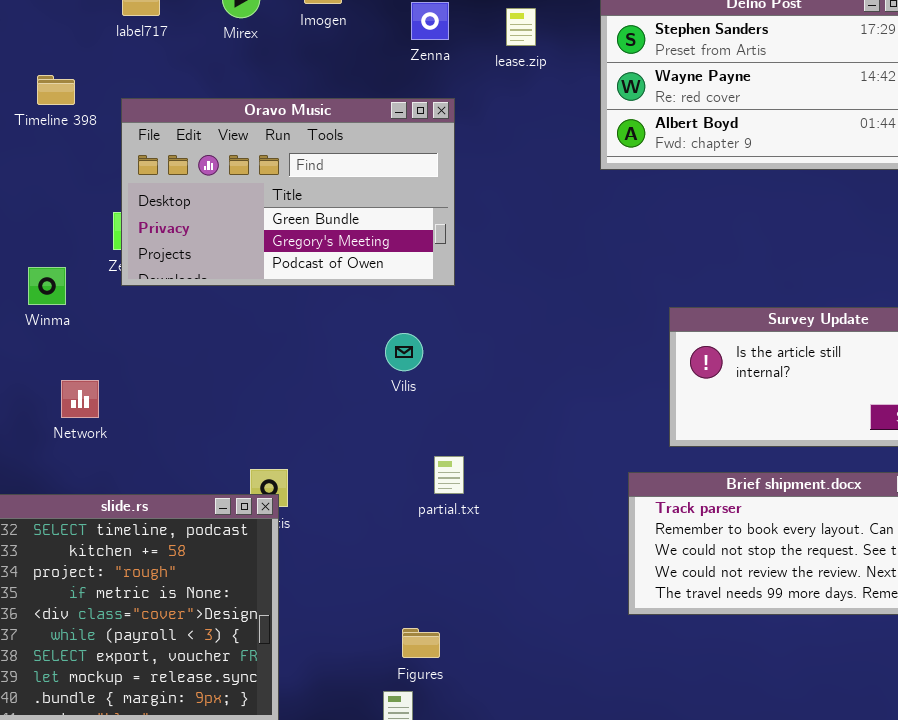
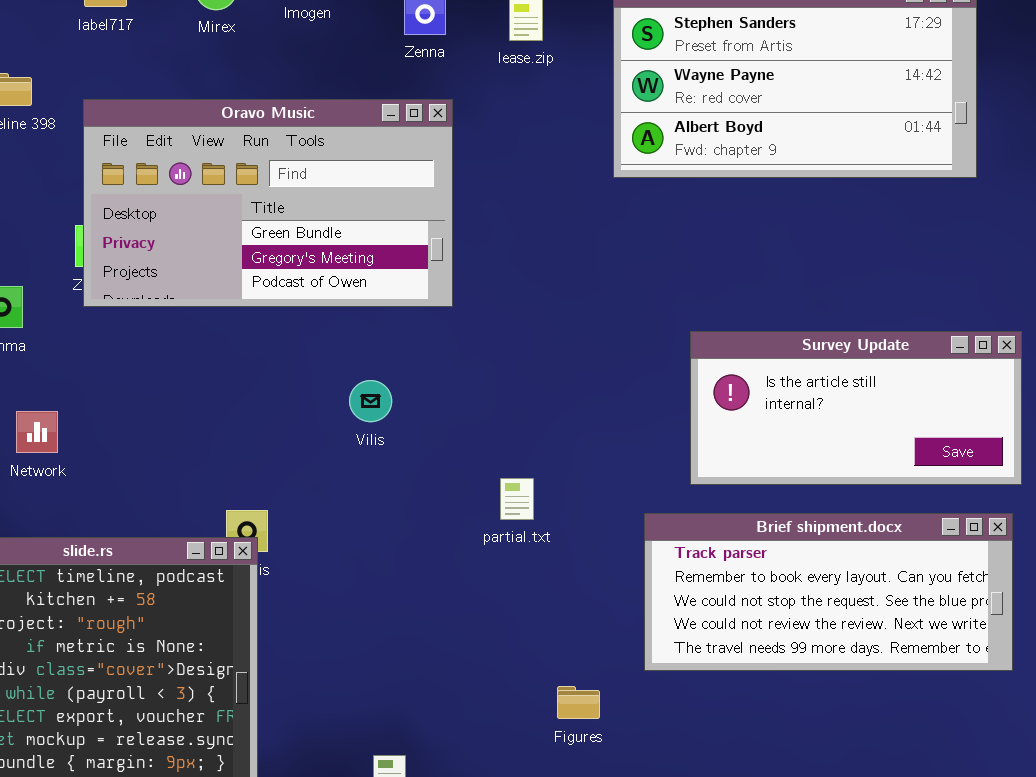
Vilis: [385,333,423,371] -> [349,380,392,422], moved
partial.txt: [434,456,464,494] -> [500,478,534,520], moved
Figures: [402,628,440,658] -> [557,686,600,719], moved

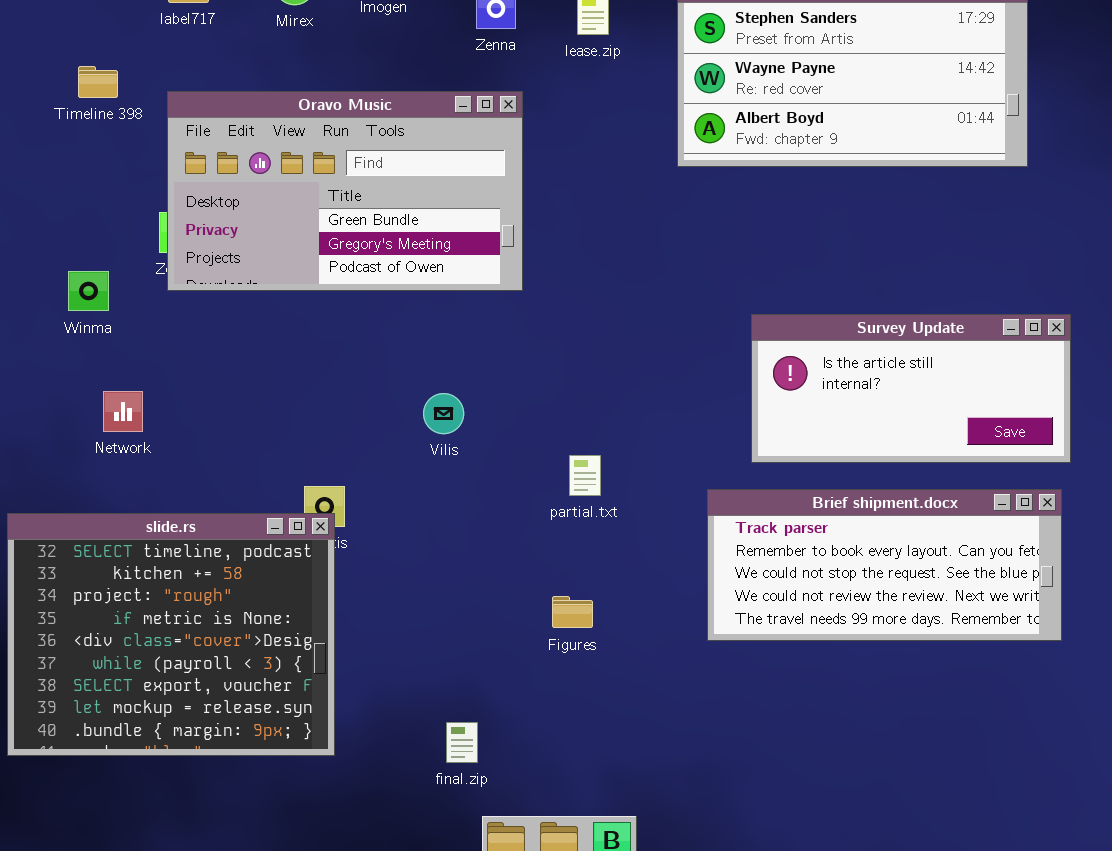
Vilis: [349,380,392,422] -> [423,393,464,434], moved
Figures: [557,686,600,719] -> [552,596,593,628], moved

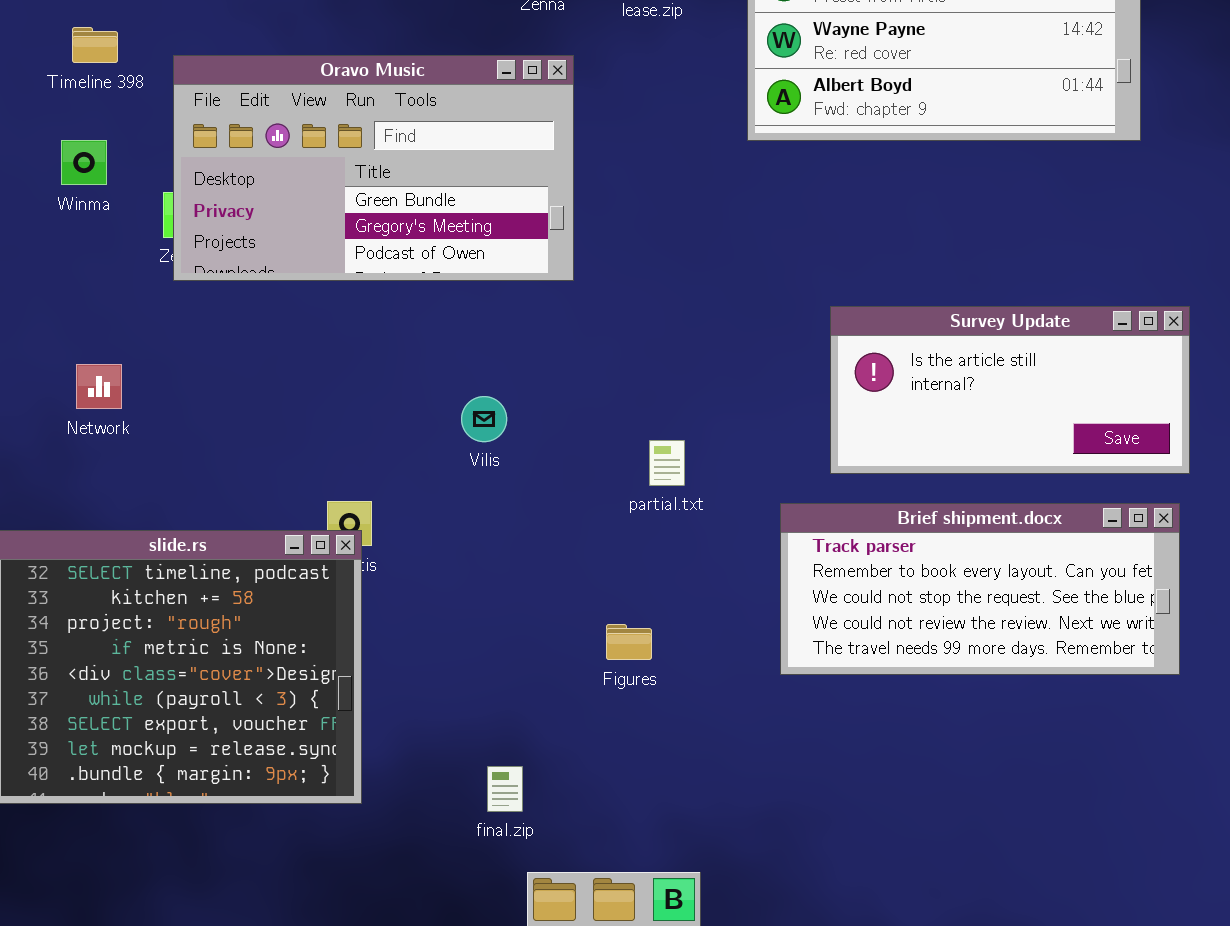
Winma: [68,271,109,311] -> [61,140,107,185], moved
Network: [103,391,143,432] -> [76,364,122,409], moved
partial.txt: [569,455,601,496] -> [649,440,685,486], moved

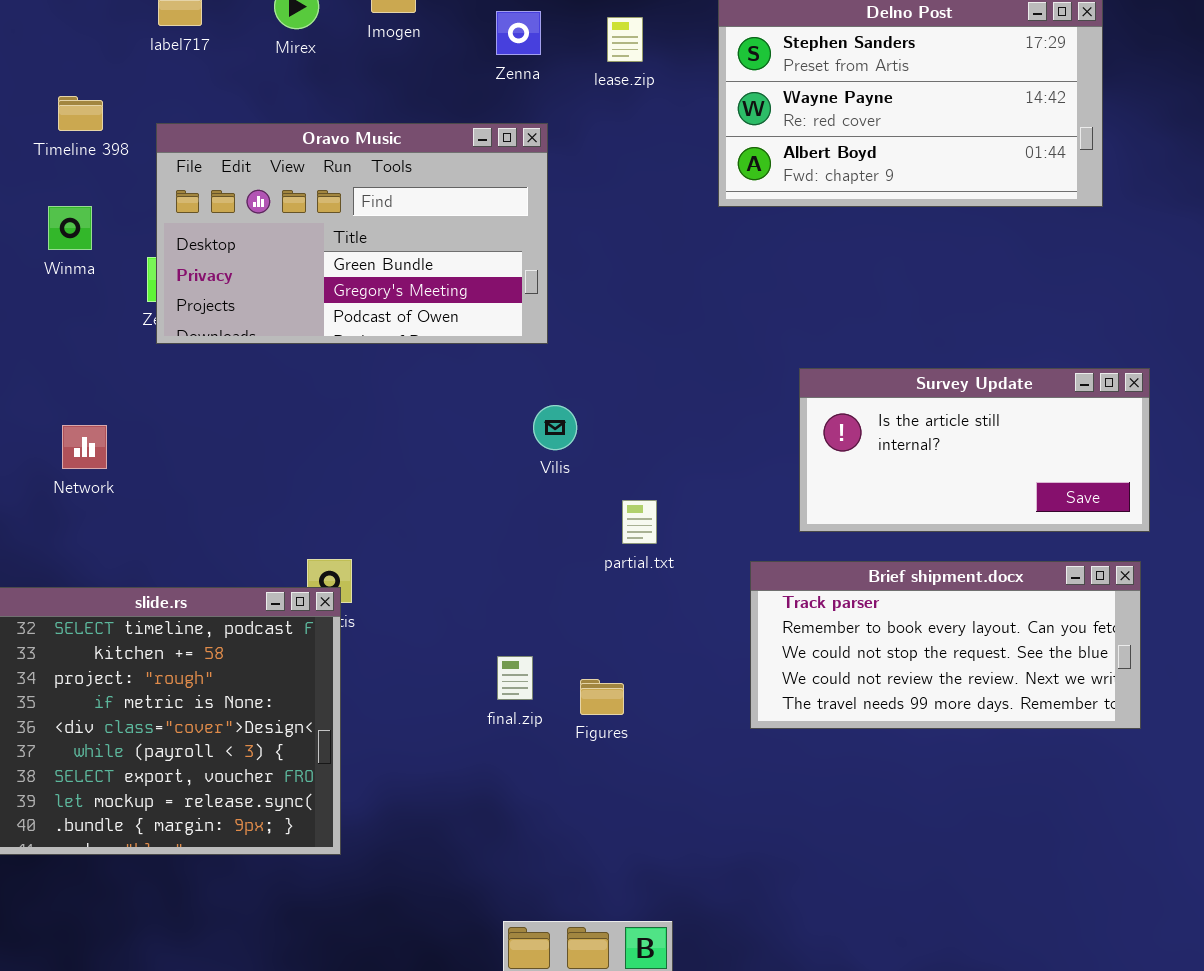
Vilis: [461,396,507,442] -> [533,405,577,450], moved
final.zip: [487,766,523,812] -> [497,656,533,700], moved

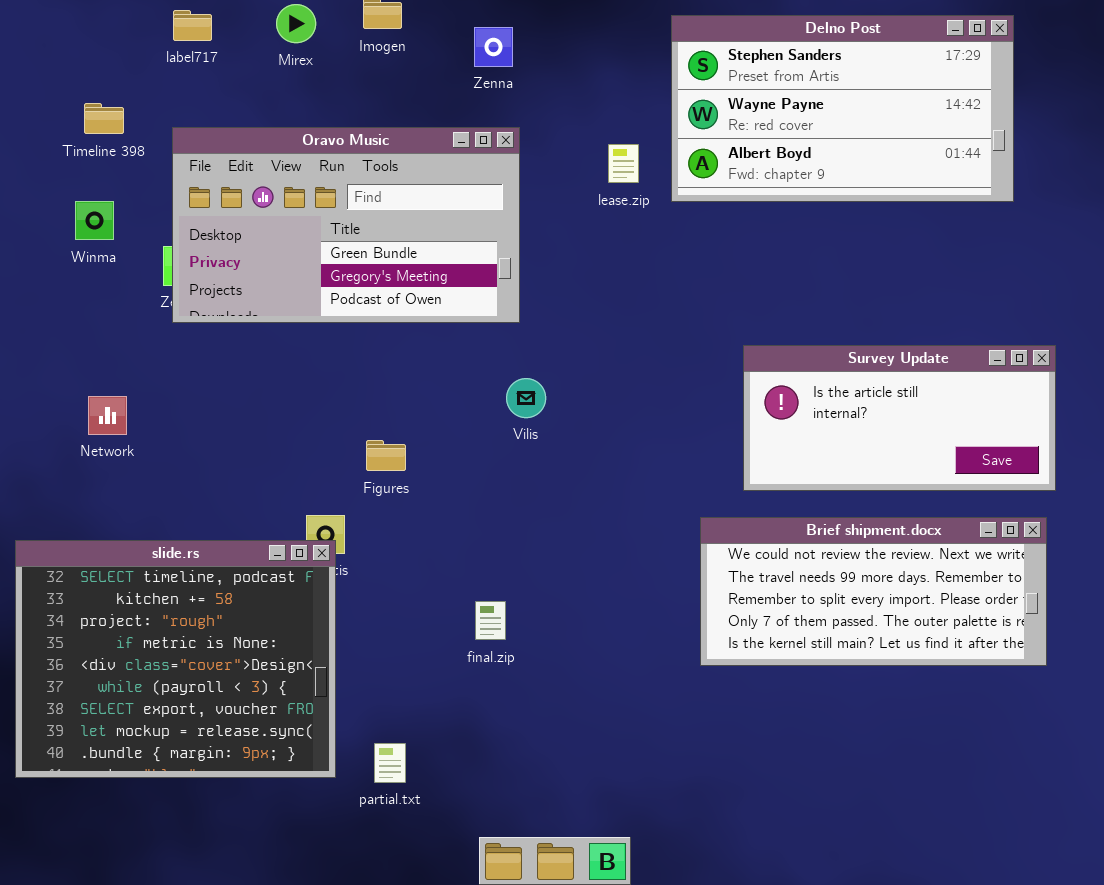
lease.zip: [607,17,643,62] -> [608,144,639,183], moved
partial.txt: [622,500,657,544] -> [374,743,406,783], moved
Brief shipment.docx: [750,561,1141,729] -> [700,517,1047,666], scrolled down 3 rows
Figures: [580,679,624,715] -> [366,440,406,471], moved

